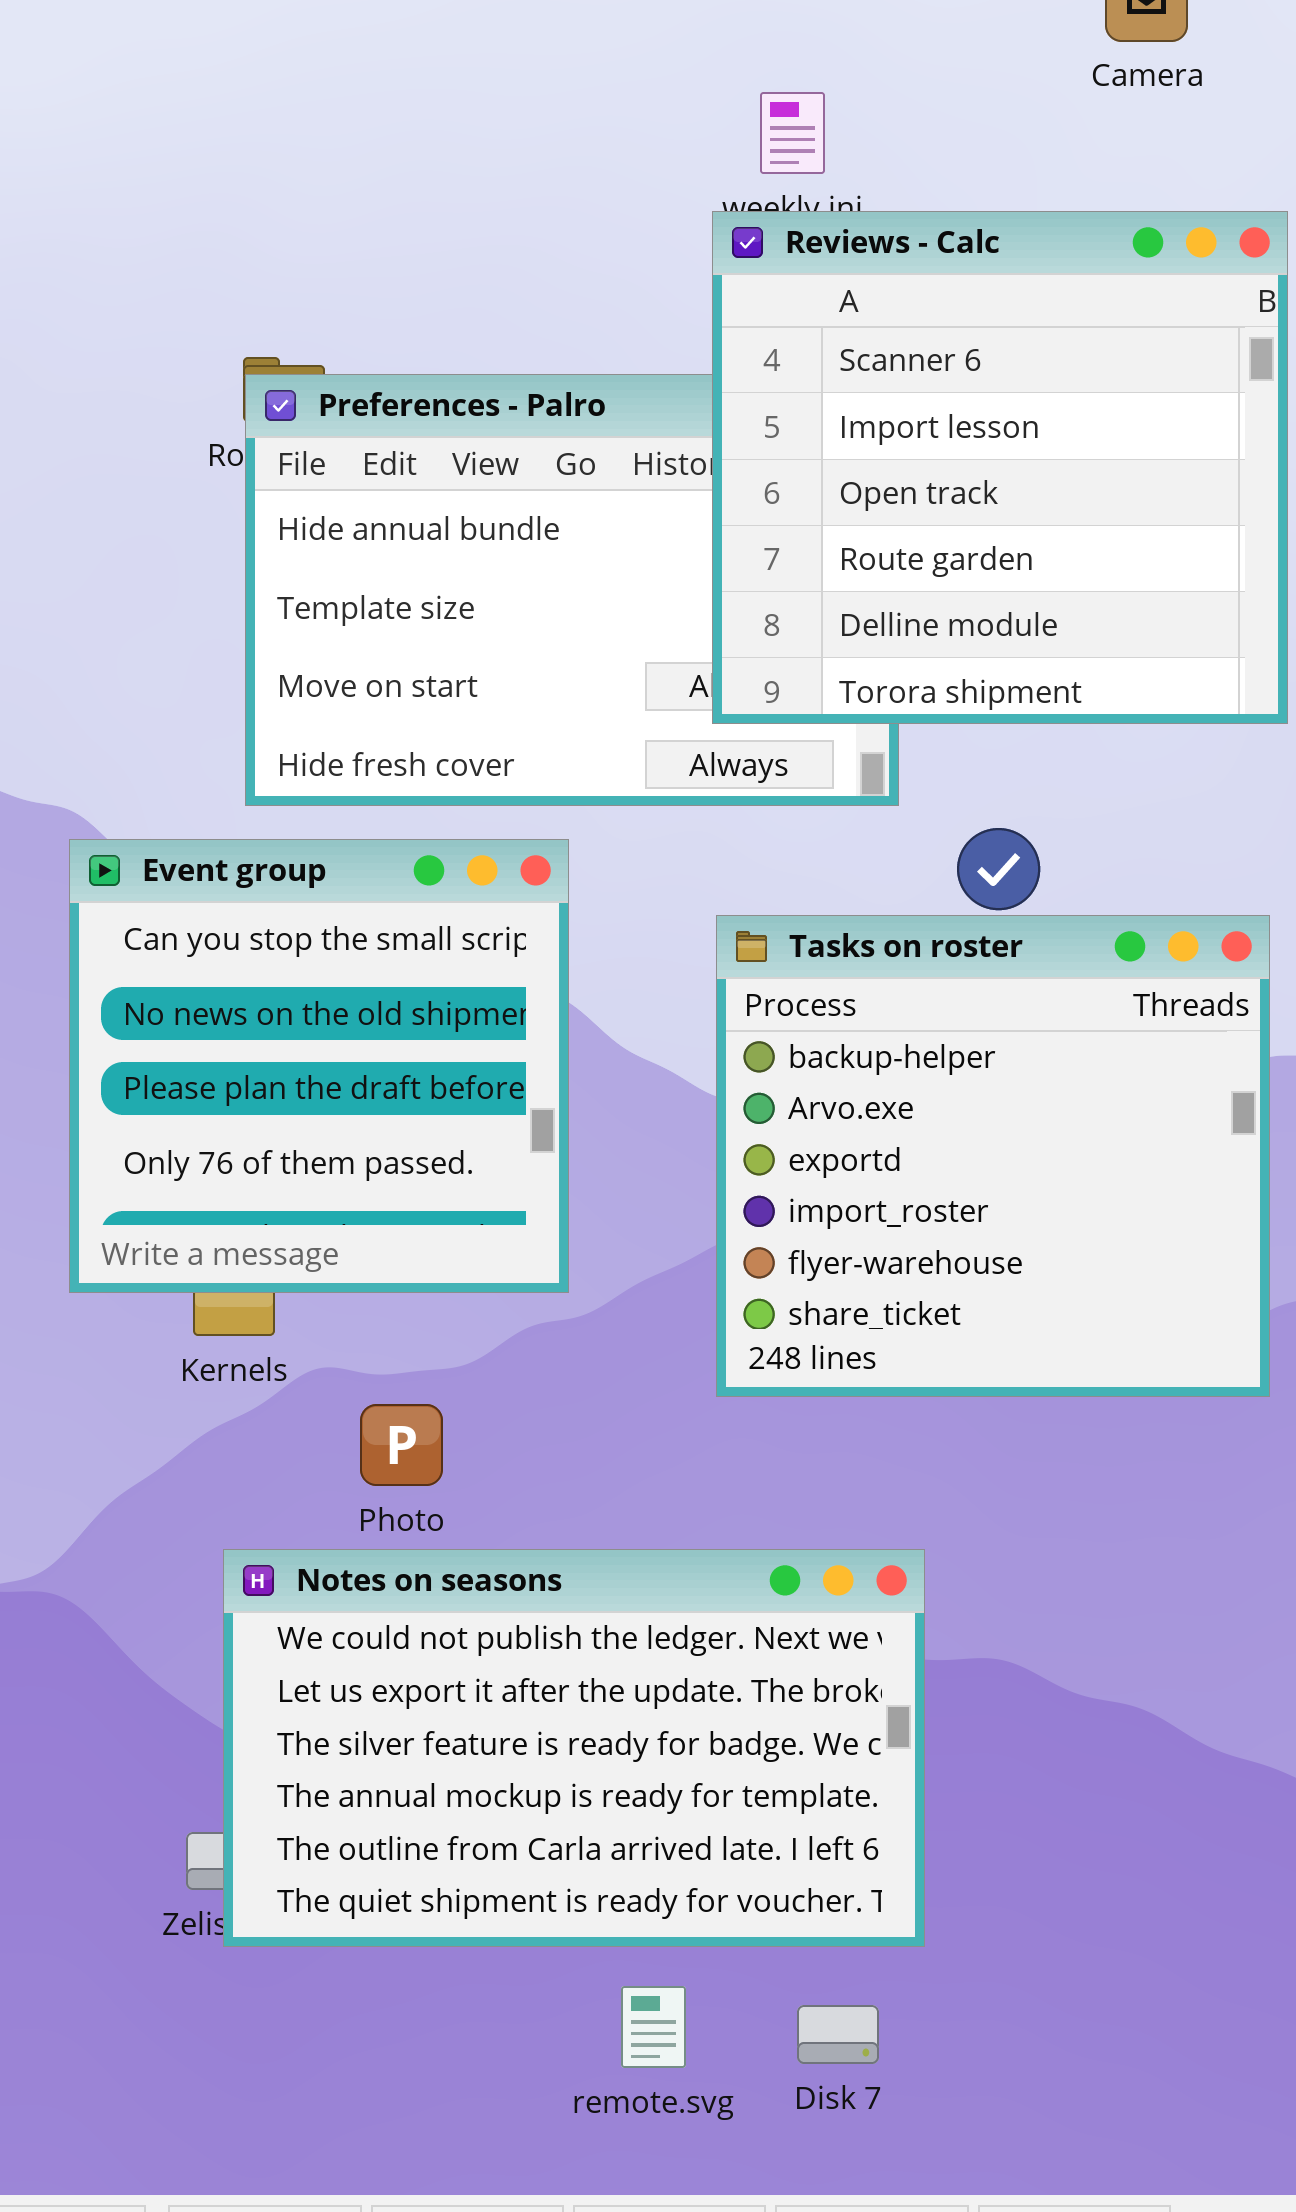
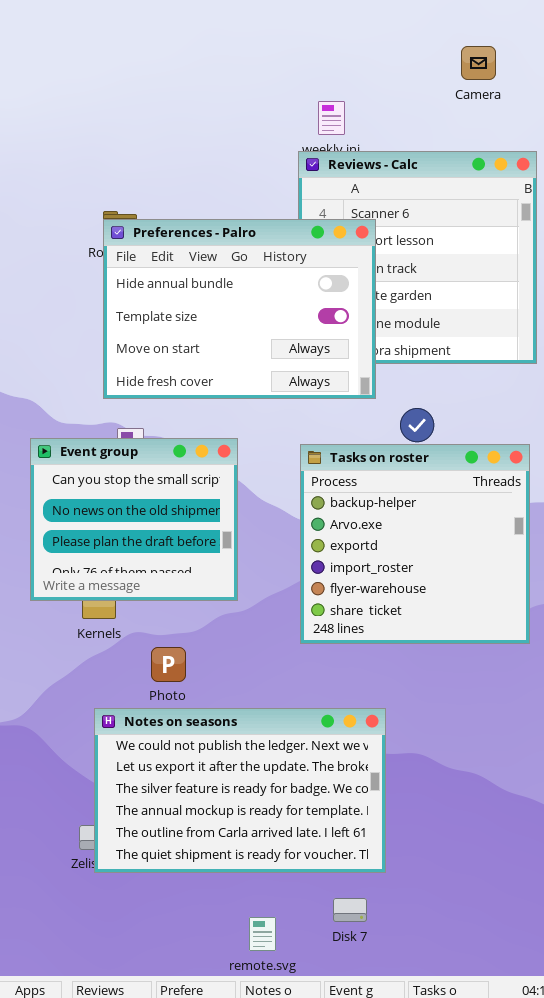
Preferences - Palro: [245,374,899,806] -> [103,219,376,399], raised
Event group: [69,839,569,1293] -> [30,438,238,601], resized
remote.svg: [621,1986,686,2068] -> [249,917,276,951], moved

